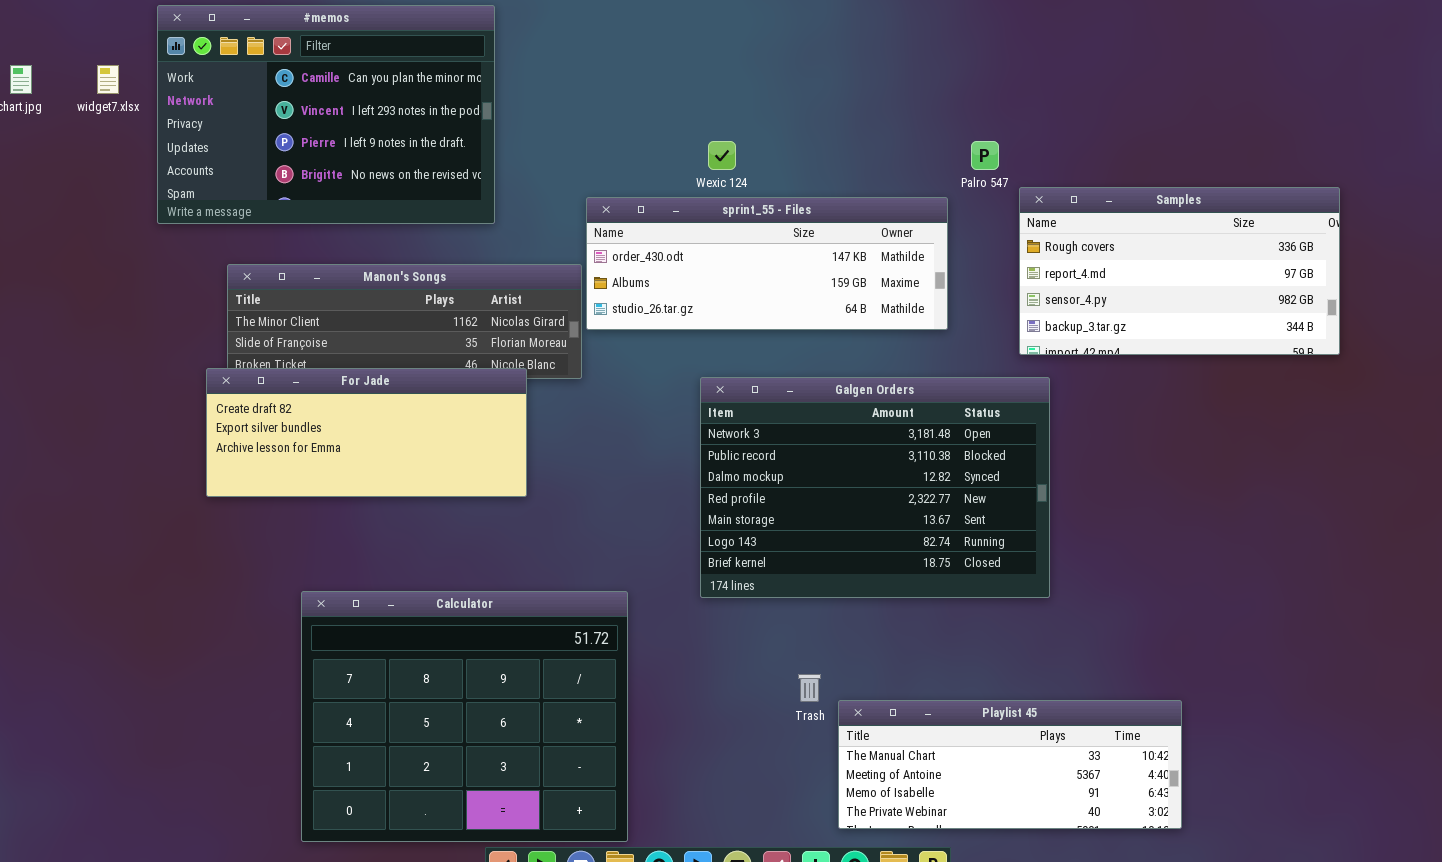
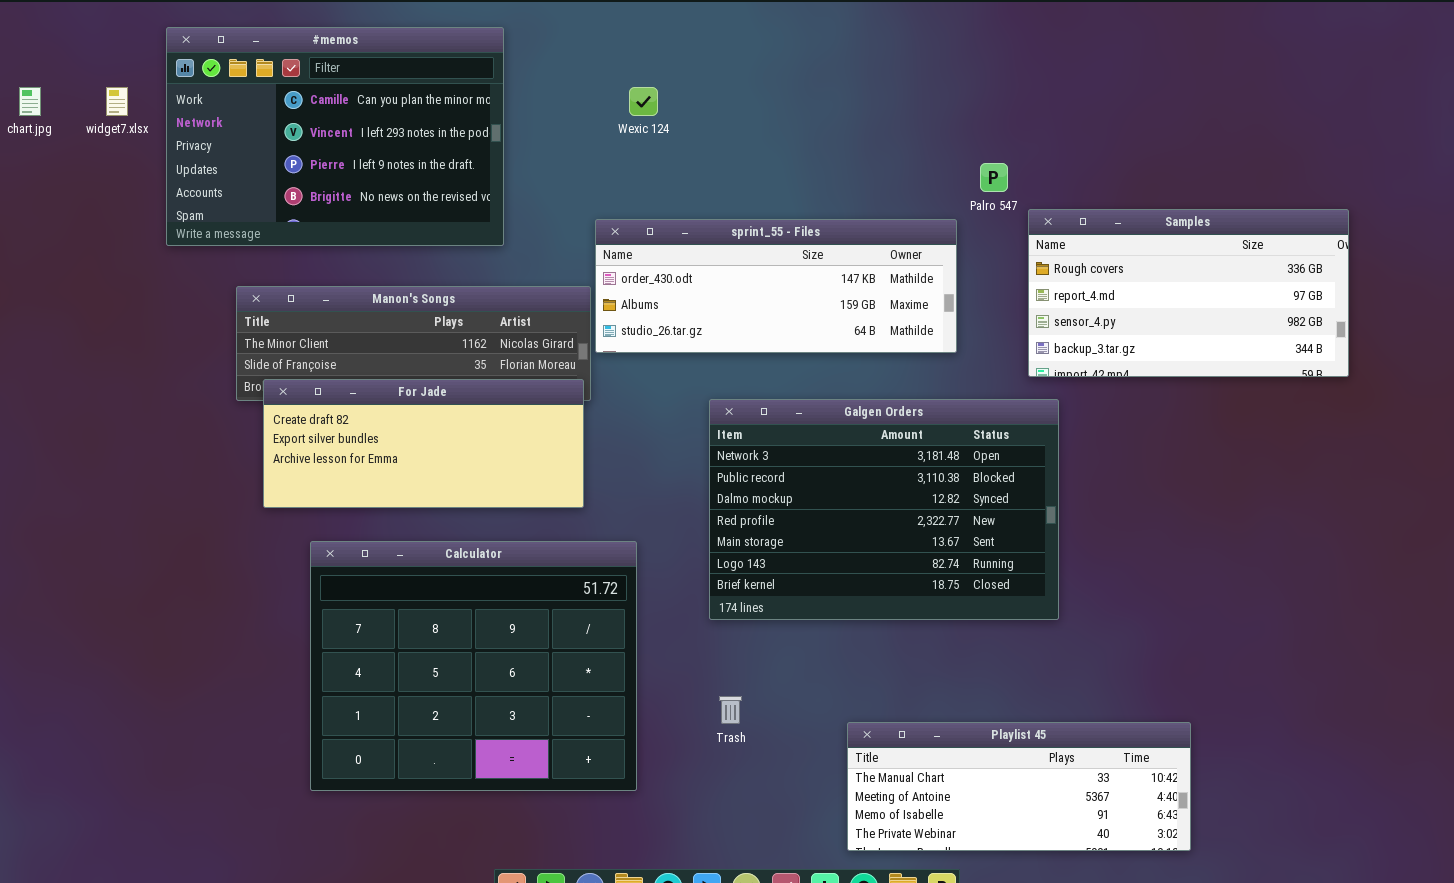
Wexic 124: [708,141,736,170] -> [629,87,658,116], moved
For Jade: [206,368,527,497] -> [263,379,584,508], moved
Calculator: [301,591,628,842] -> [310,541,637,791], moved
Trash: [798,674,821,702] -> [719,696,742,724], moved

